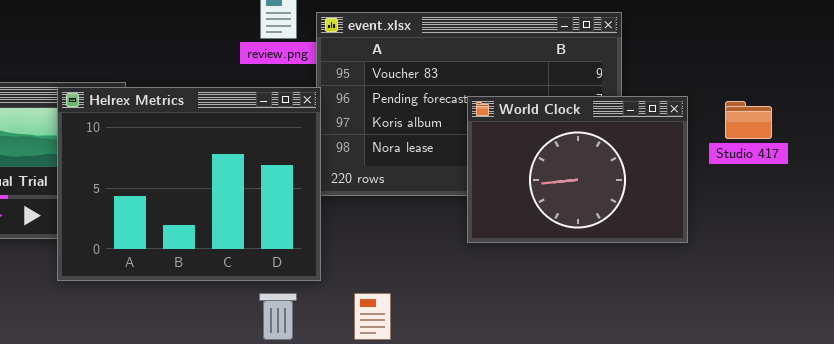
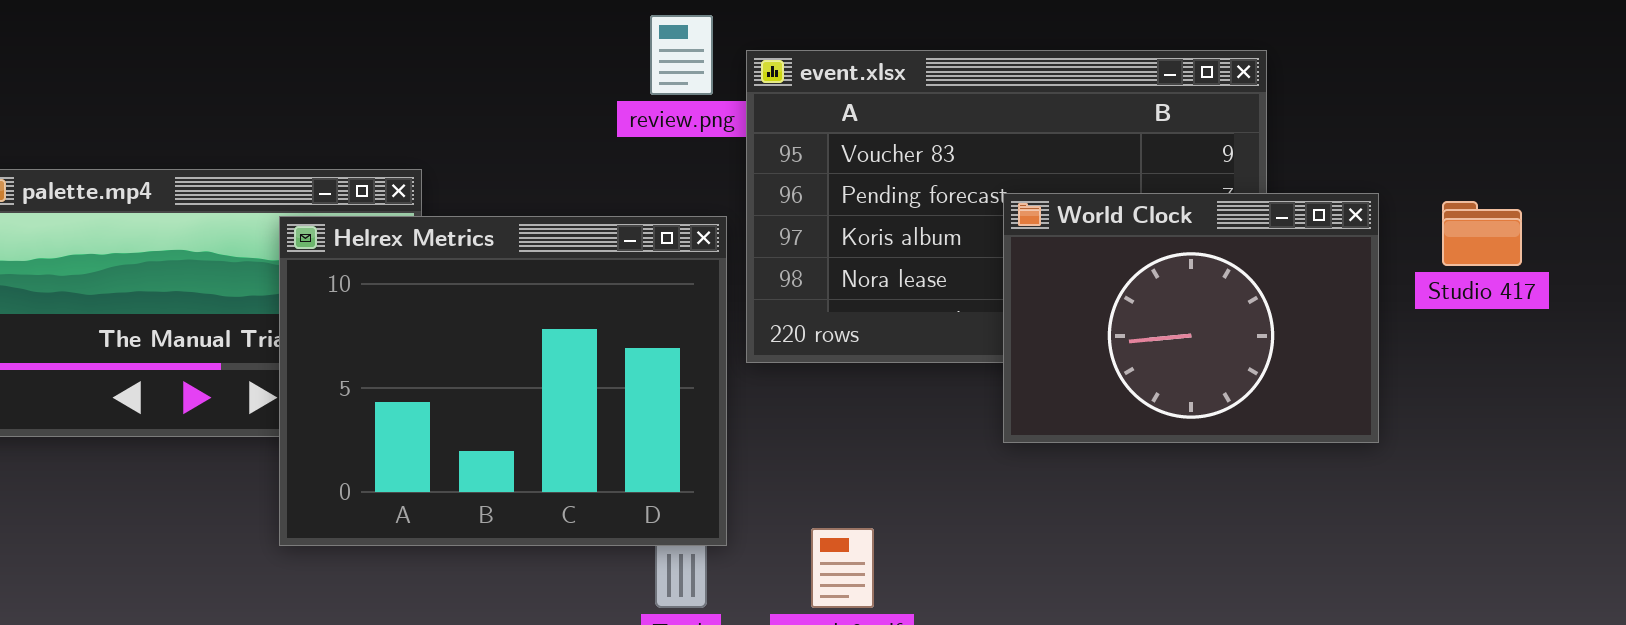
Helrex Metrics: [57,87,321,281] -> [279,216,727,546], moved

